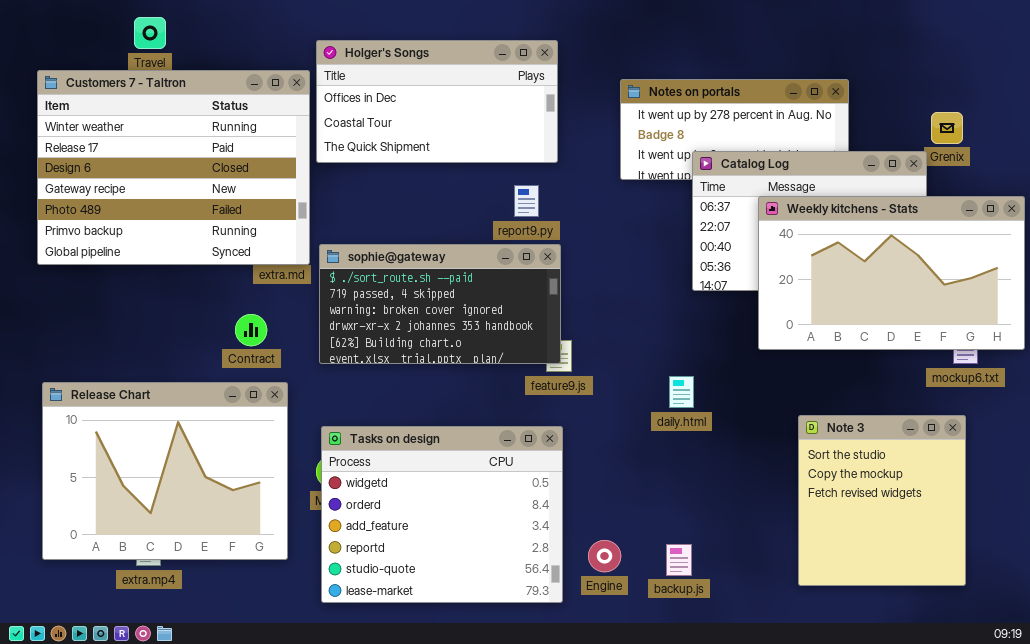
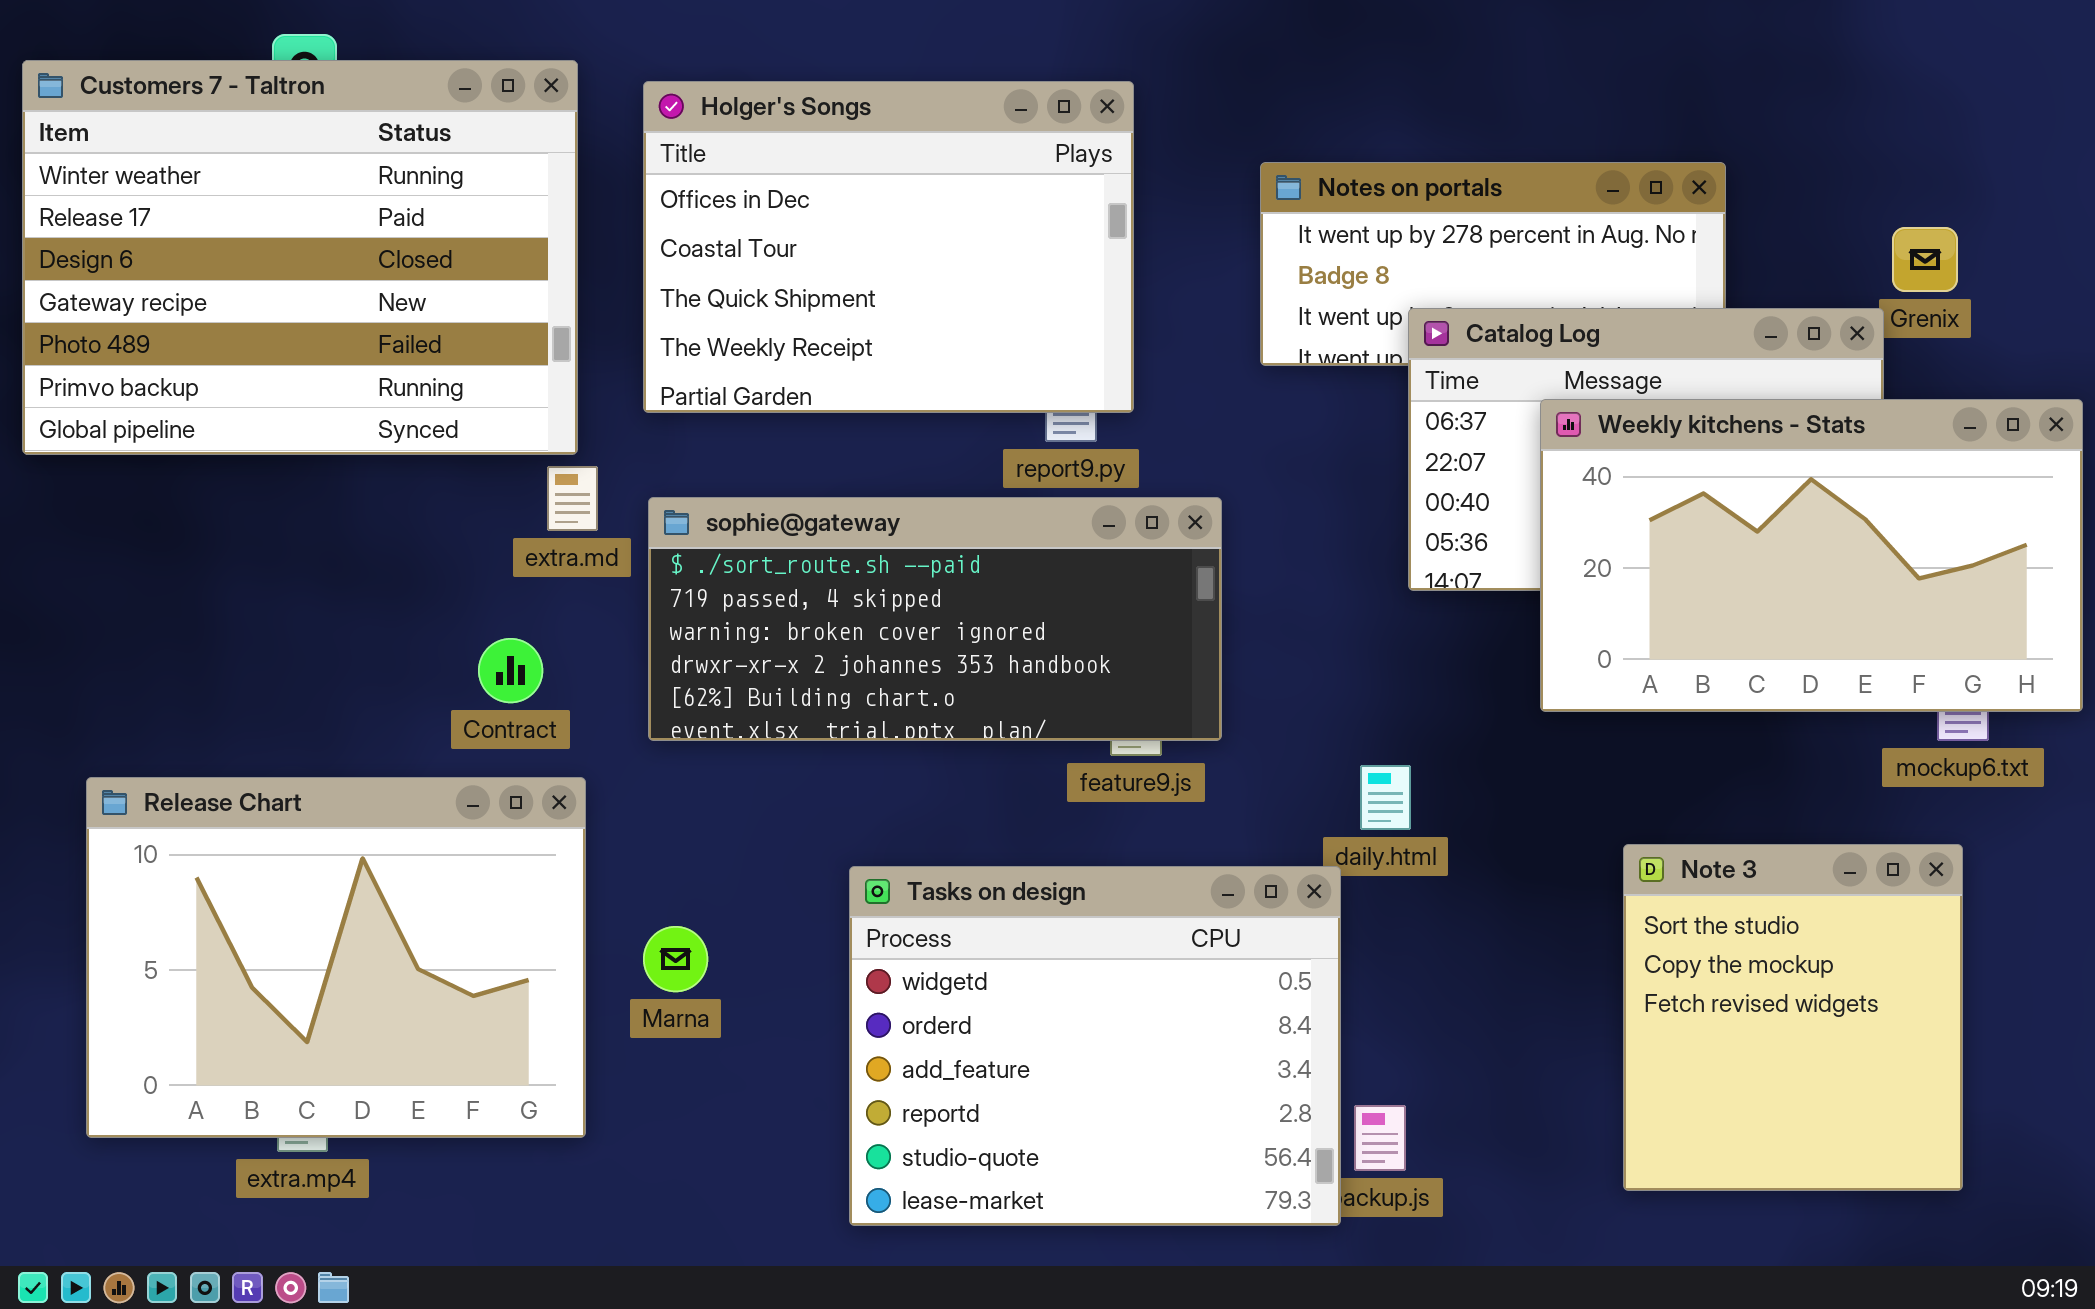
Holger's Songs: [316,40,558,163] -> [643,81,1134,413], resized
Customers 7 - Taltron: [37,70,310,265] -> [22,60,578,455], moved
sophie@gateway: [319,244,561,364] -> [648,497,1222,741], resized
Tasks on design: [321,426,563,603] -> [849,866,1341,1226], moved

